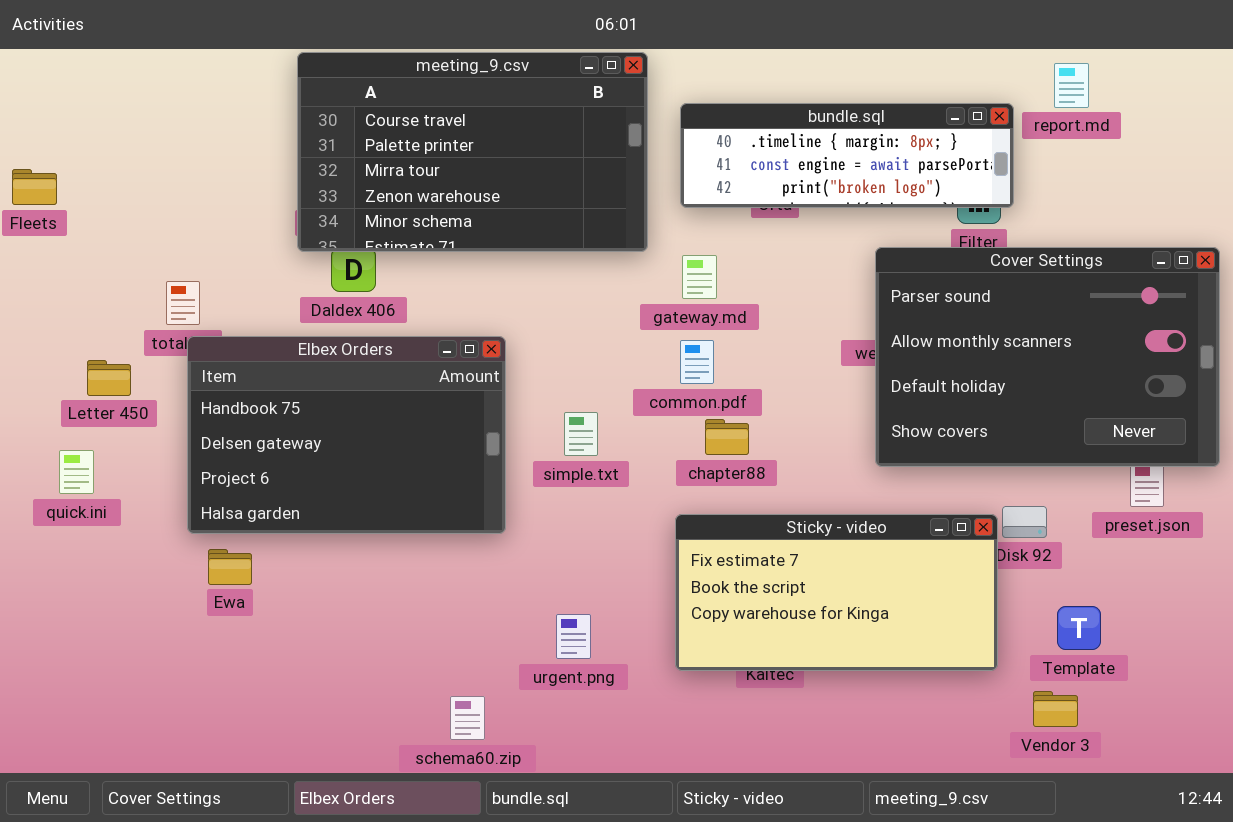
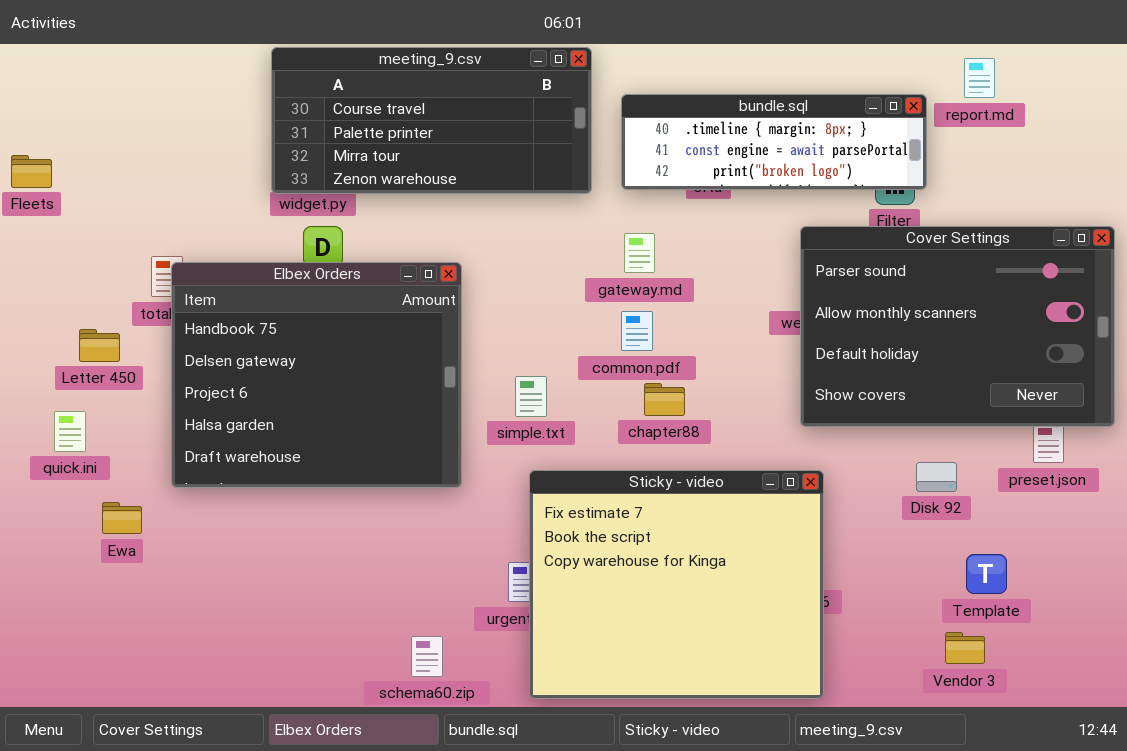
meeting_9.csv: [297,52,648,252] -> [271,47,592,194], resized
Elbex Orders: [187,336,506,534] -> [171,262,462,488], resized
Sticky - video: [675,514,998,671] -> [529,470,824,699], moved, resized
Ewa: [208,549,252,585] -> [102,502,142,534], moved

